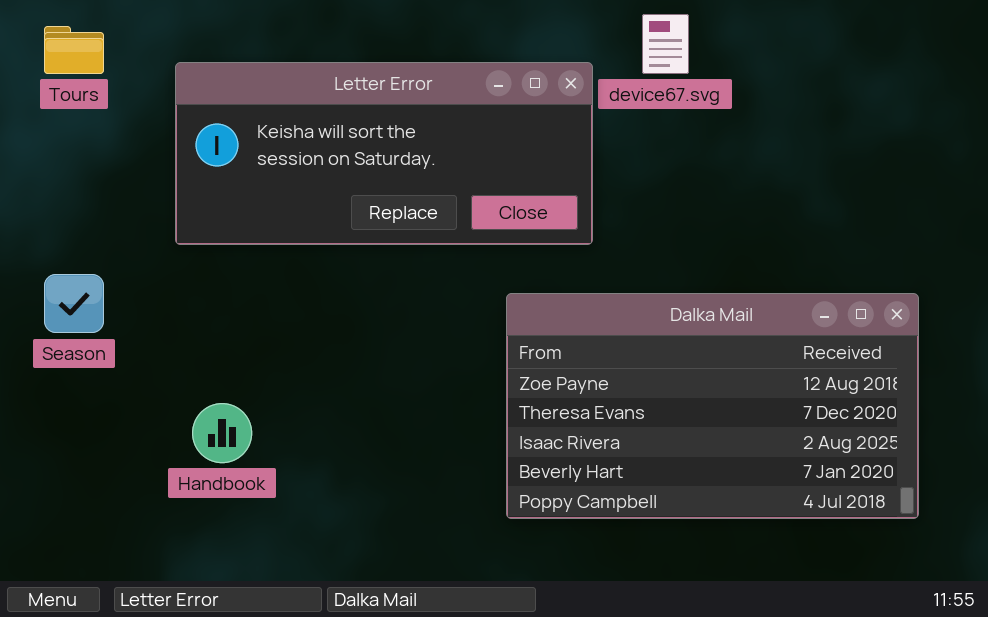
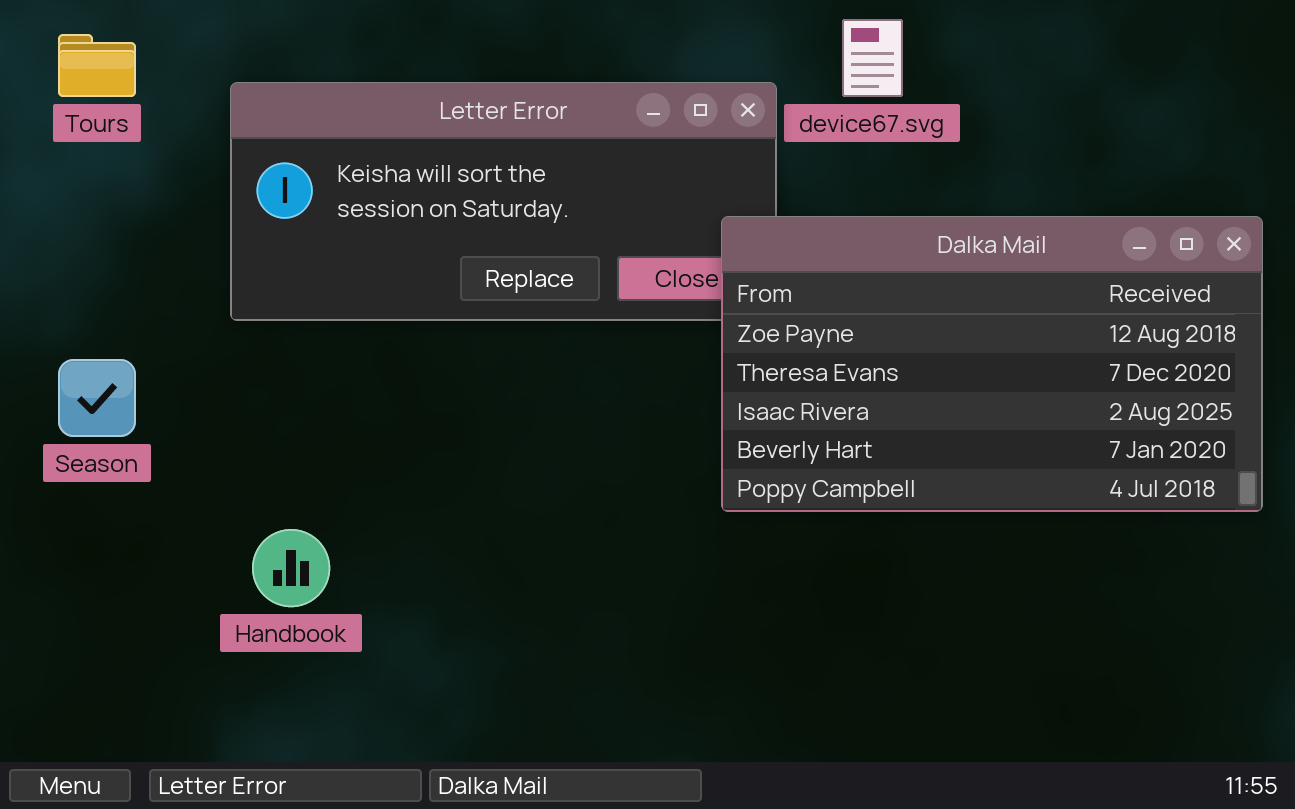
Dalka Mail: [506,293,919,519] -> [721,216,1263,512], moved

